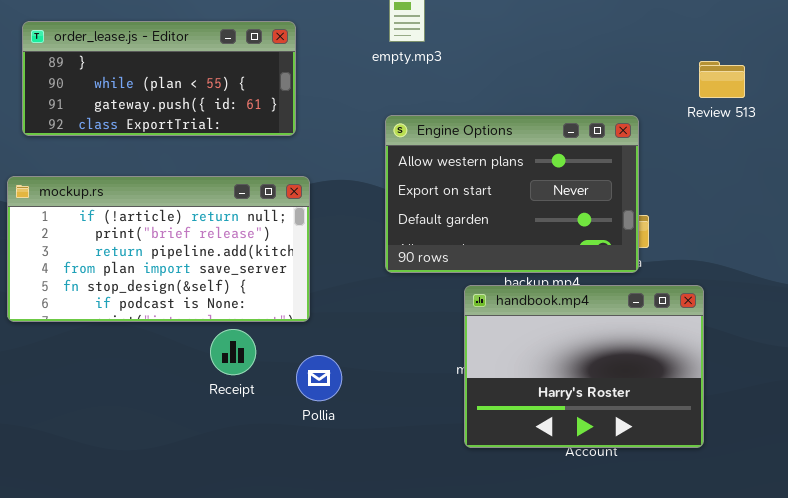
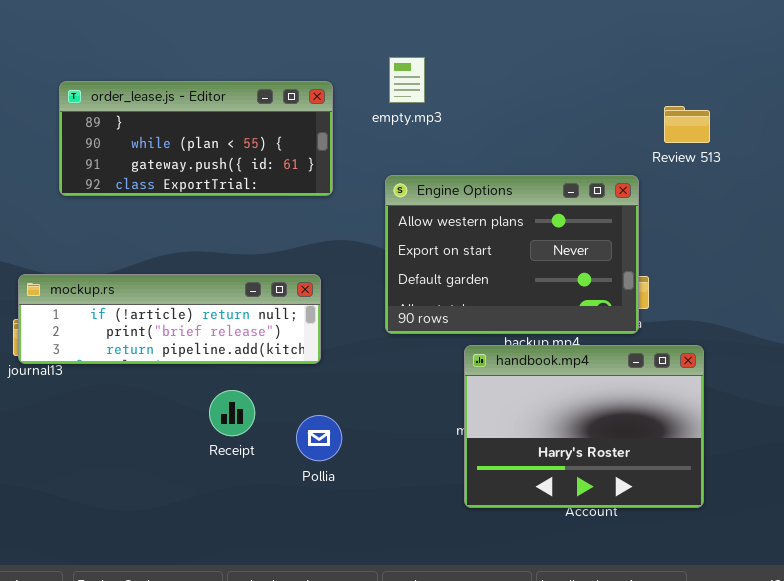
order_lease.js - Editor: [22,21,296,136] -> [59,81,333,196], moved
Review 513: [699,61,745,98] -> [664,106,710,143], moved
mockup.rs: [7,176,310,322] -> [18,274,321,364], moved, resized

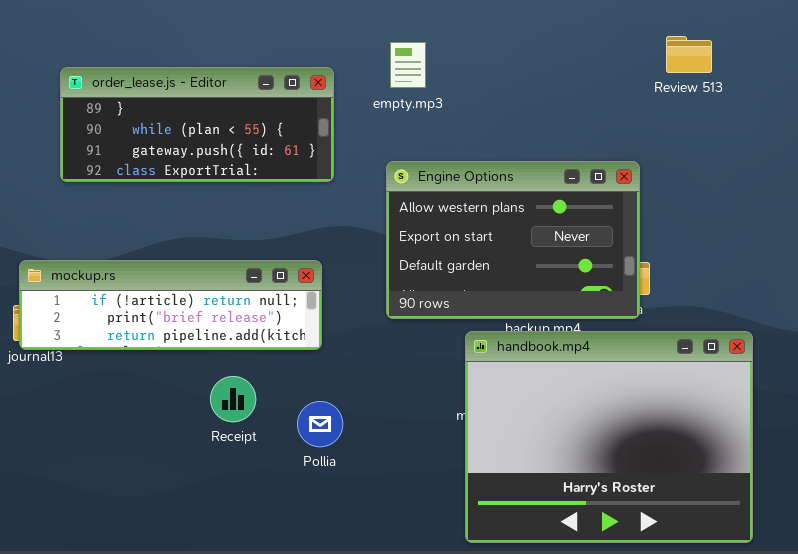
Review 513: [664,106,710,143] -> [666,36,712,73], moved
handbook.mp4: [464,345,704,508] -> [465,331,753,543], resized

